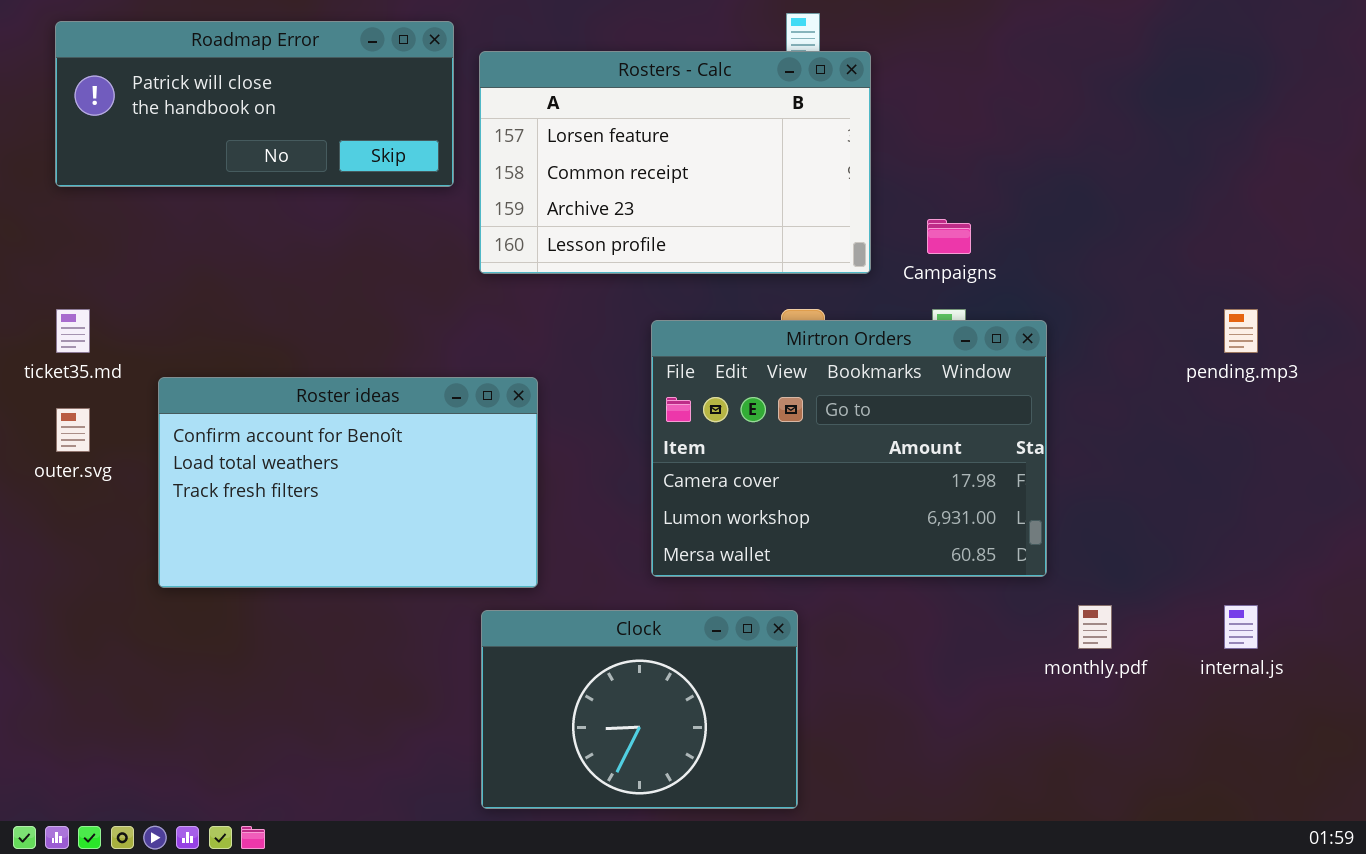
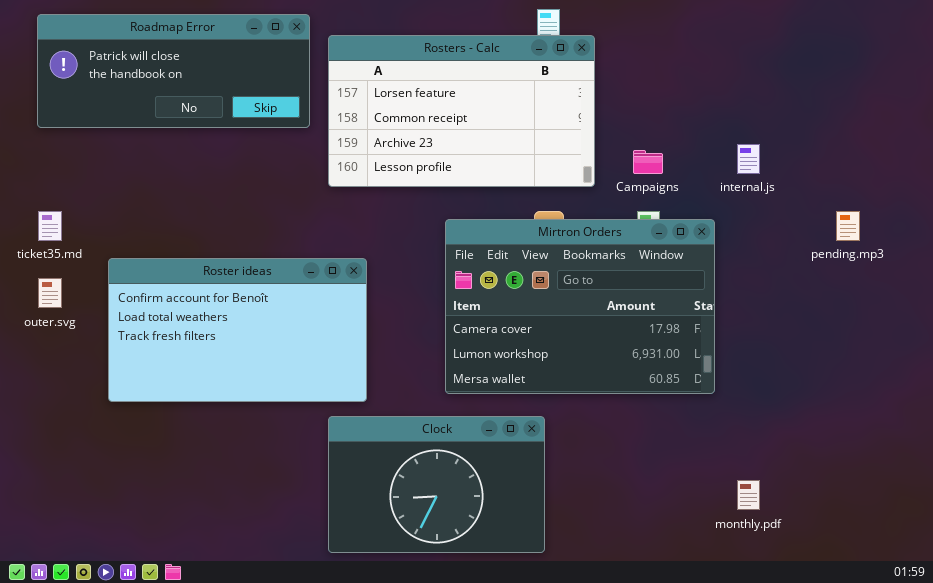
monthly.pdf: [1078,605,1112,649] -> [737,480,760,510], moved
internal.js: [1224,605,1258,649] -> [737,144,760,174], moved

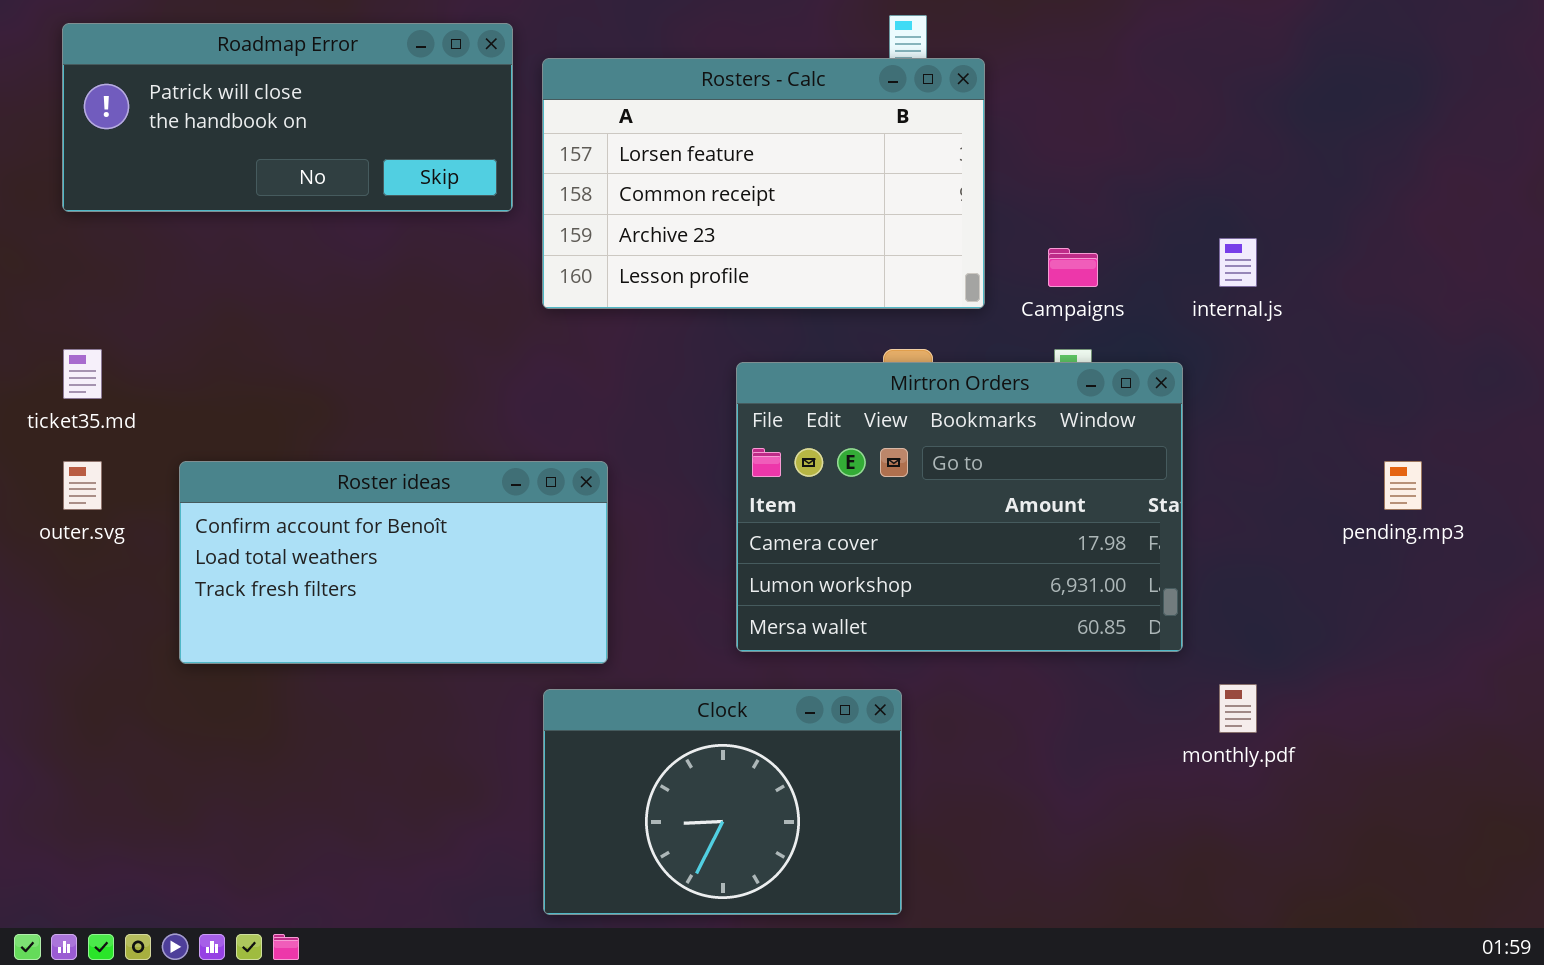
pending.mp3: [836,211,860,241] -> [1384,461,1422,510], moved
Roster ideas: [108,258,367,402] -> [179,461,608,664], resized
monthly.pdf: [737,480,760,510] -> [1219,684,1257,733], moved

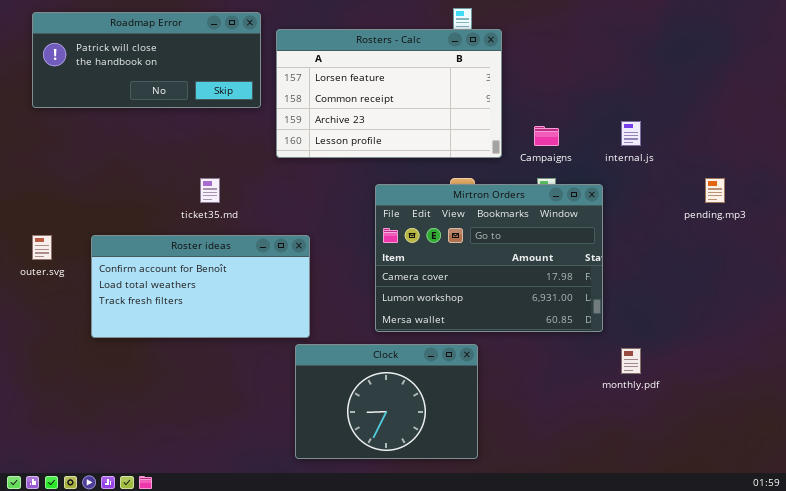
ticket35.md: [63,349,102,399] -> [200,178,220,203], moved
pending.mp3: [1384,461,1422,510] -> [705,178,725,203], moved
Clock: [543,689,902,915] -> [295,344,478,459], moved

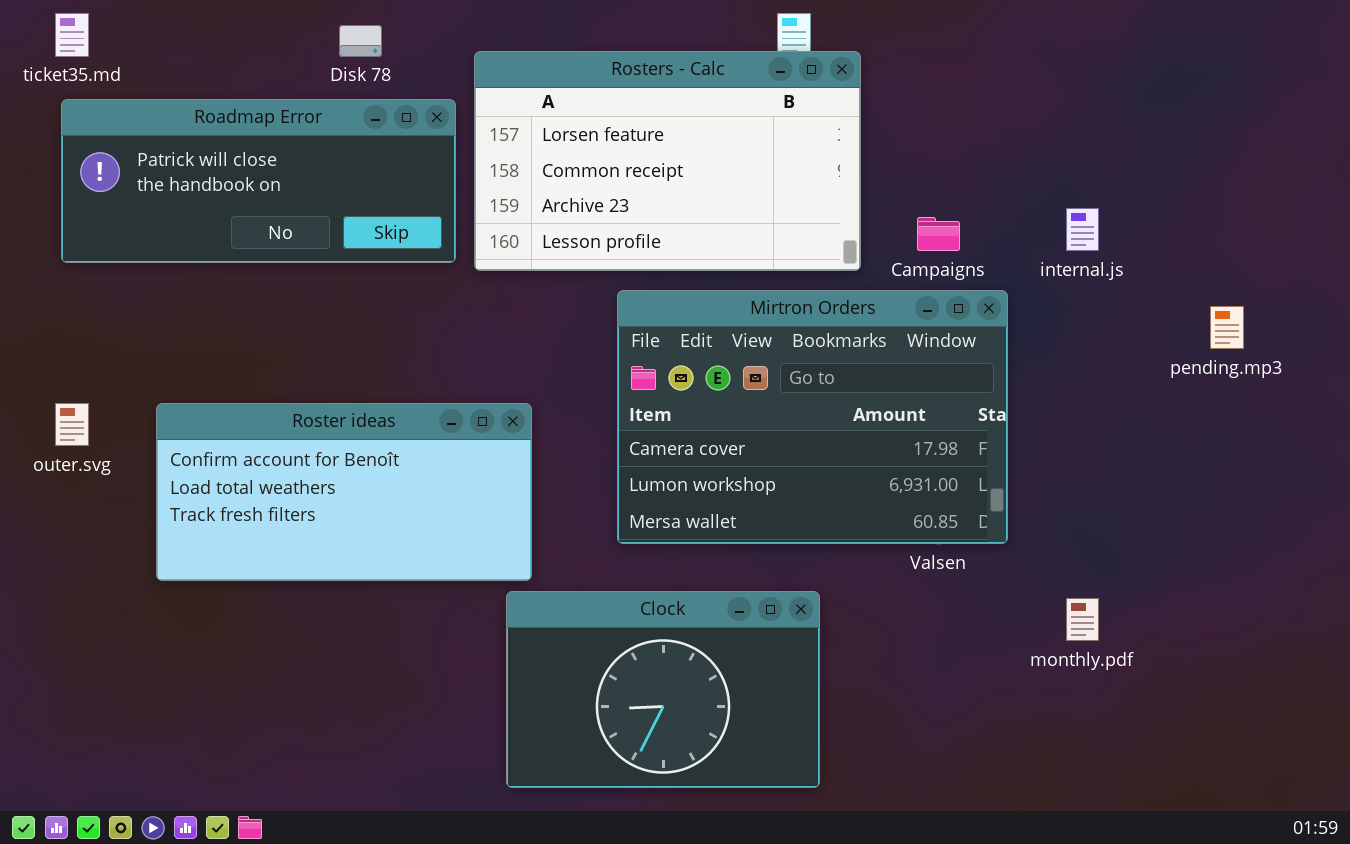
Roadmap Error: [32,12,261,108] -> [61,99,456,263], moved
ticket35.md: [200,178,220,203] -> [55,13,89,57], moved
Mirtron Orders: [375,184,603,332] -> [617,290,1008,544], moved

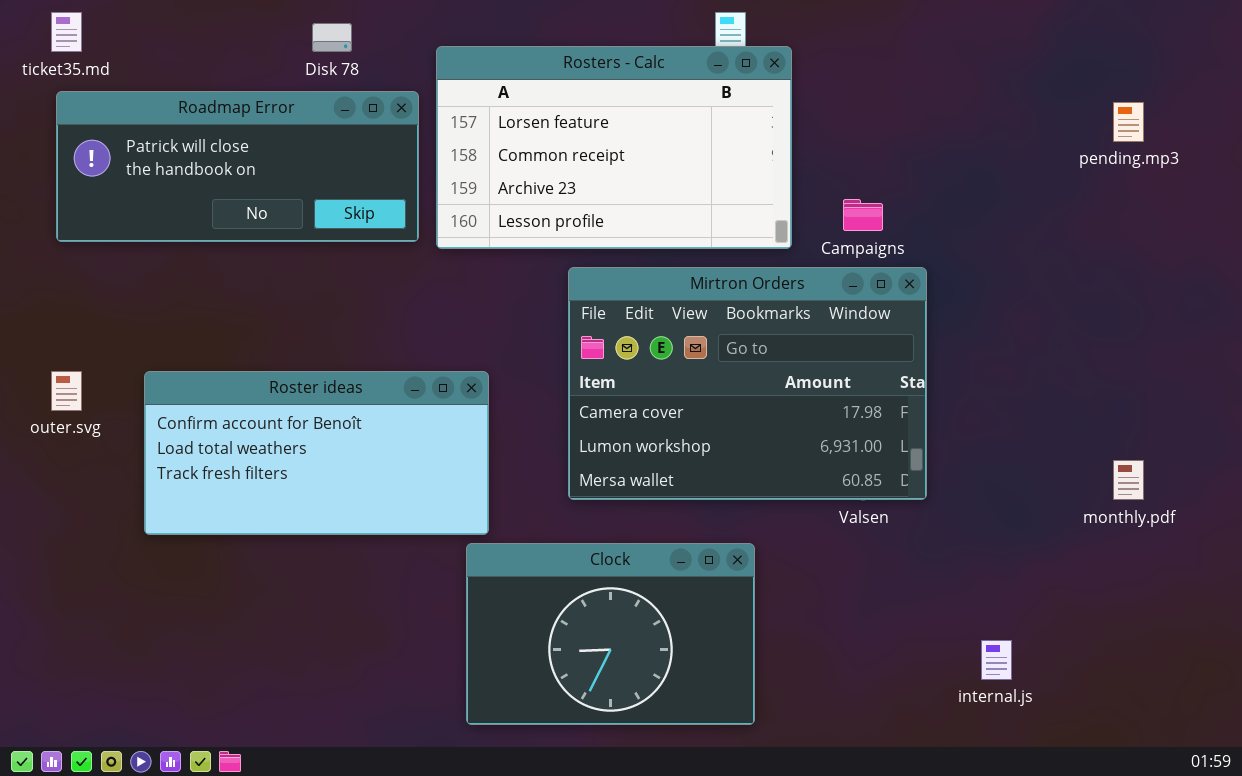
internal.js: [1066,208,1099,251] -> [981,640,1012,680], moved
pending.mp3: [1210,306,1244,349] -> [1113,102,1144,142], moved
monthly.pdf: [1066,598,1099,641] -> [1113,460,1144,500], moved

